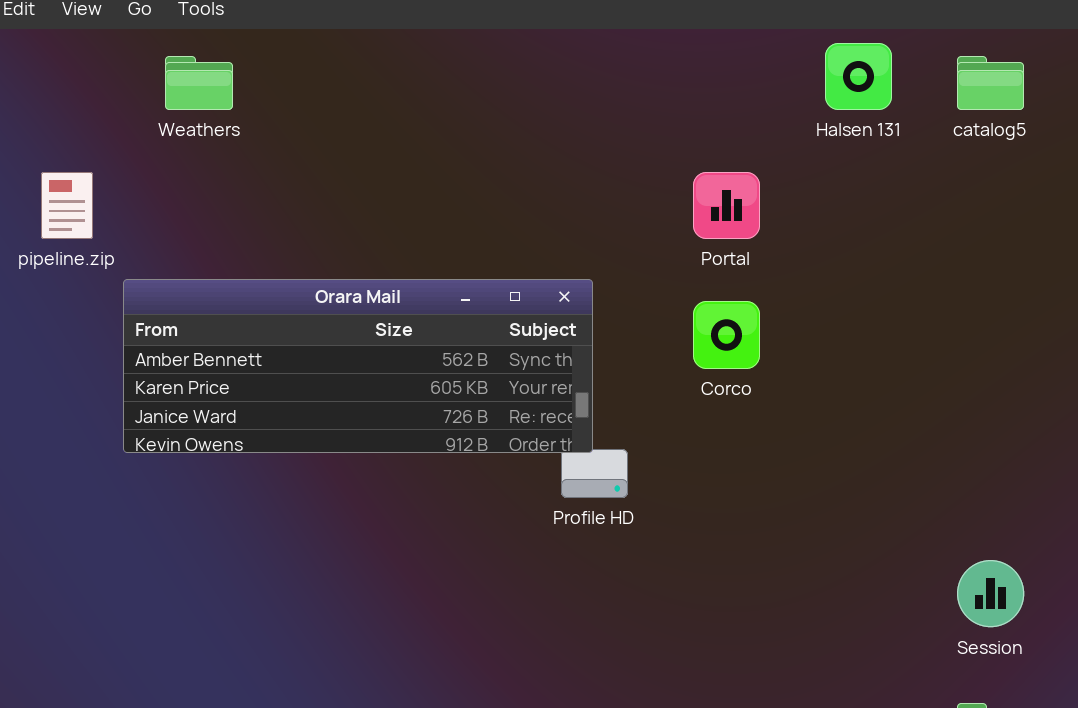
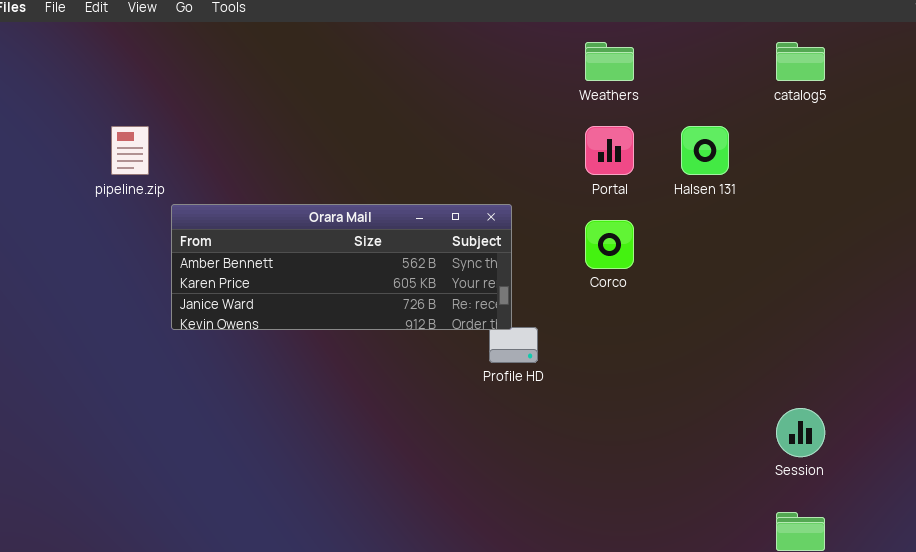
Halsen 131: [825,43,892,110] -> [681,126,729,175], moved
Weathers: [165,56,233,110] -> [585,42,634,81], moved

